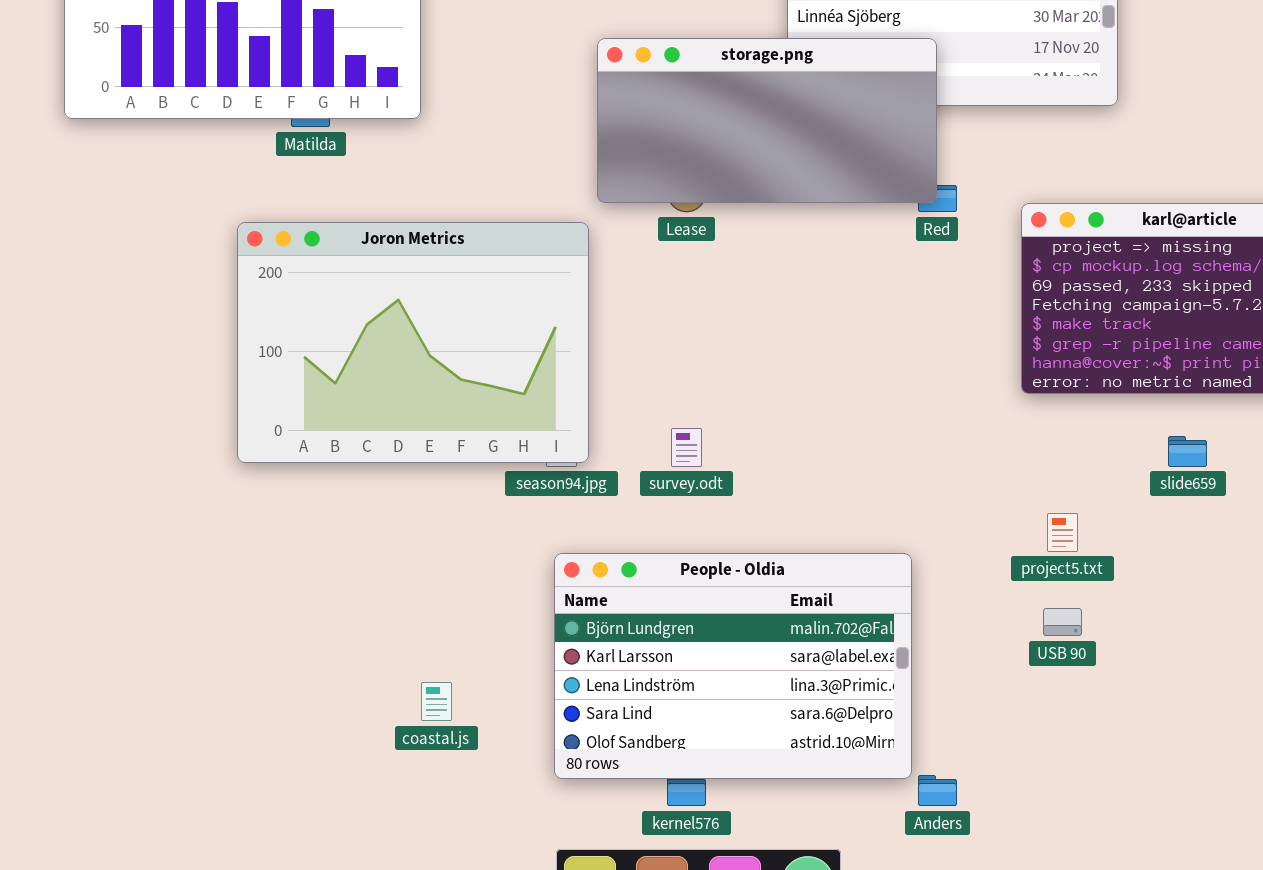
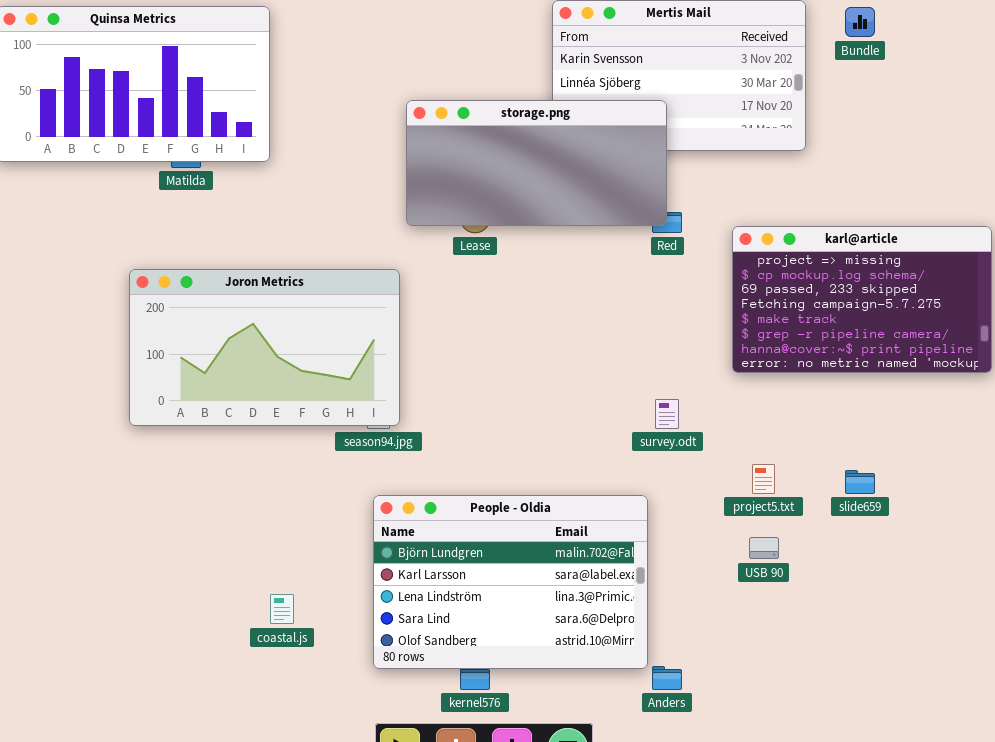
Joron Metrics: [237,222,589,463] -> [129,269,400,426], resized
survey.odt: [671,428,702,467] -> [655,399,679,429], moved
slide659: [1168,436,1207,467] -> [845,470,875,494], moved

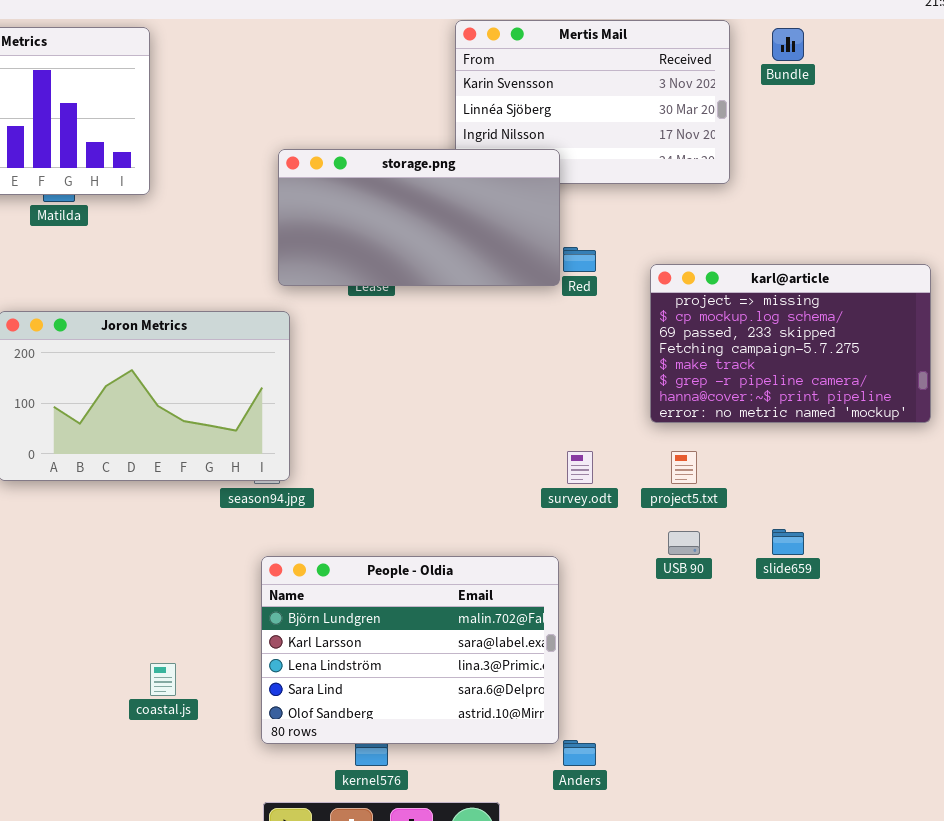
storage.png: [406,100,667,226] -> [278,149,560,286], moved
project5.txt: [752,464,775,494] -> [671,451,697,484], moved
USB 90: [749,537,779,559] -> [668,531,700,555], moved

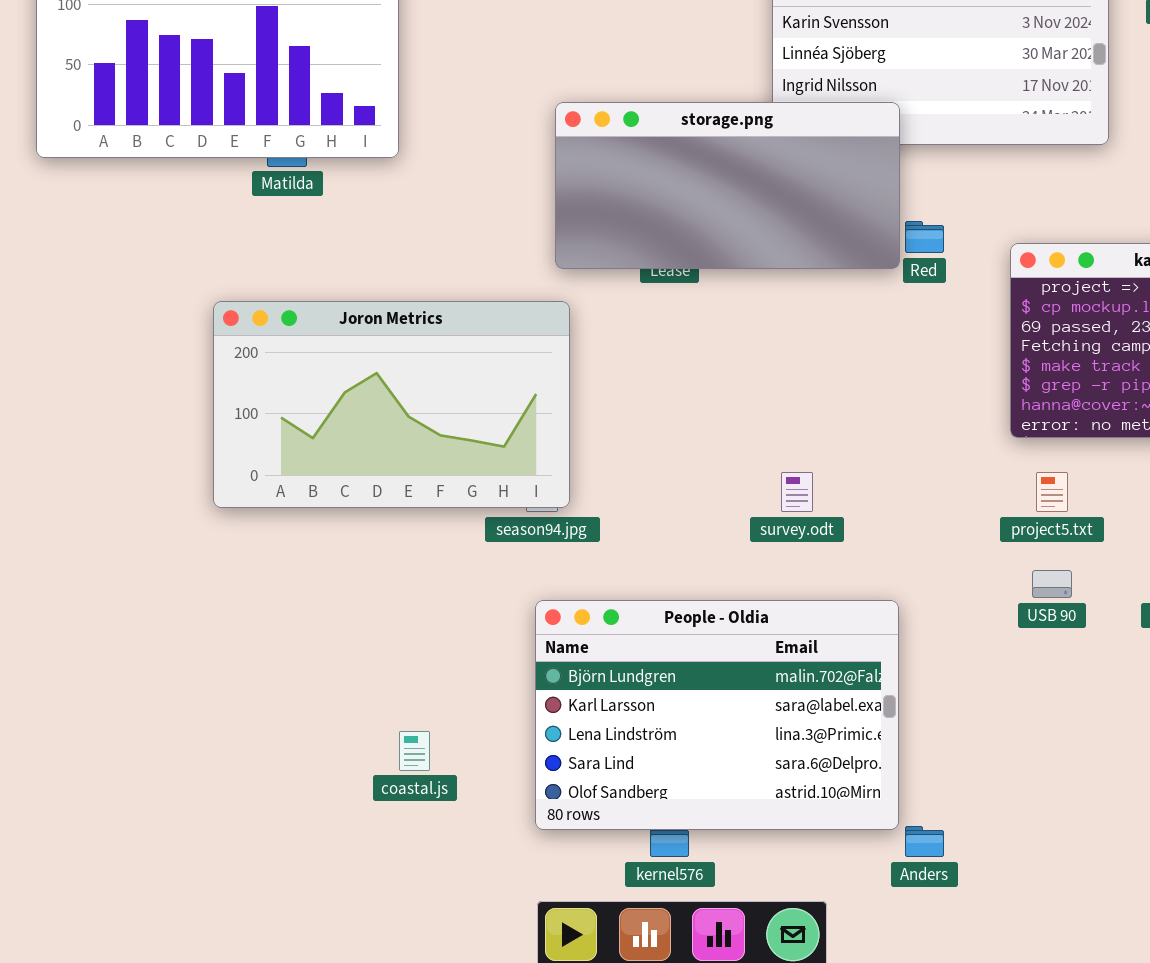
survey.odt: [567,451,593,484] -> [781,472,813,512], moved

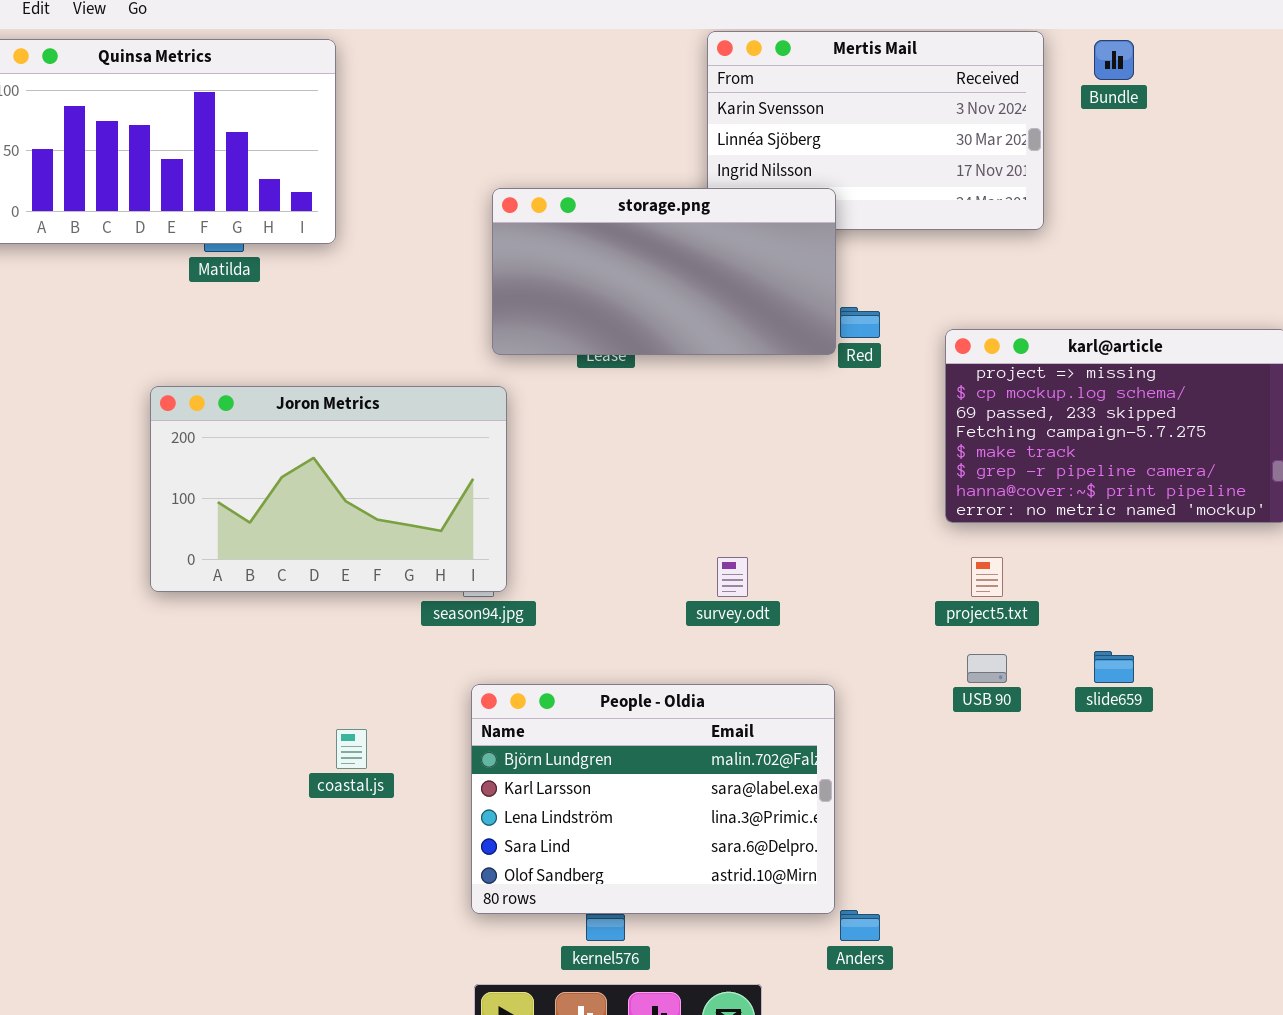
coastal.js: [399,731,430,771] -> [336,729,367,769], moved

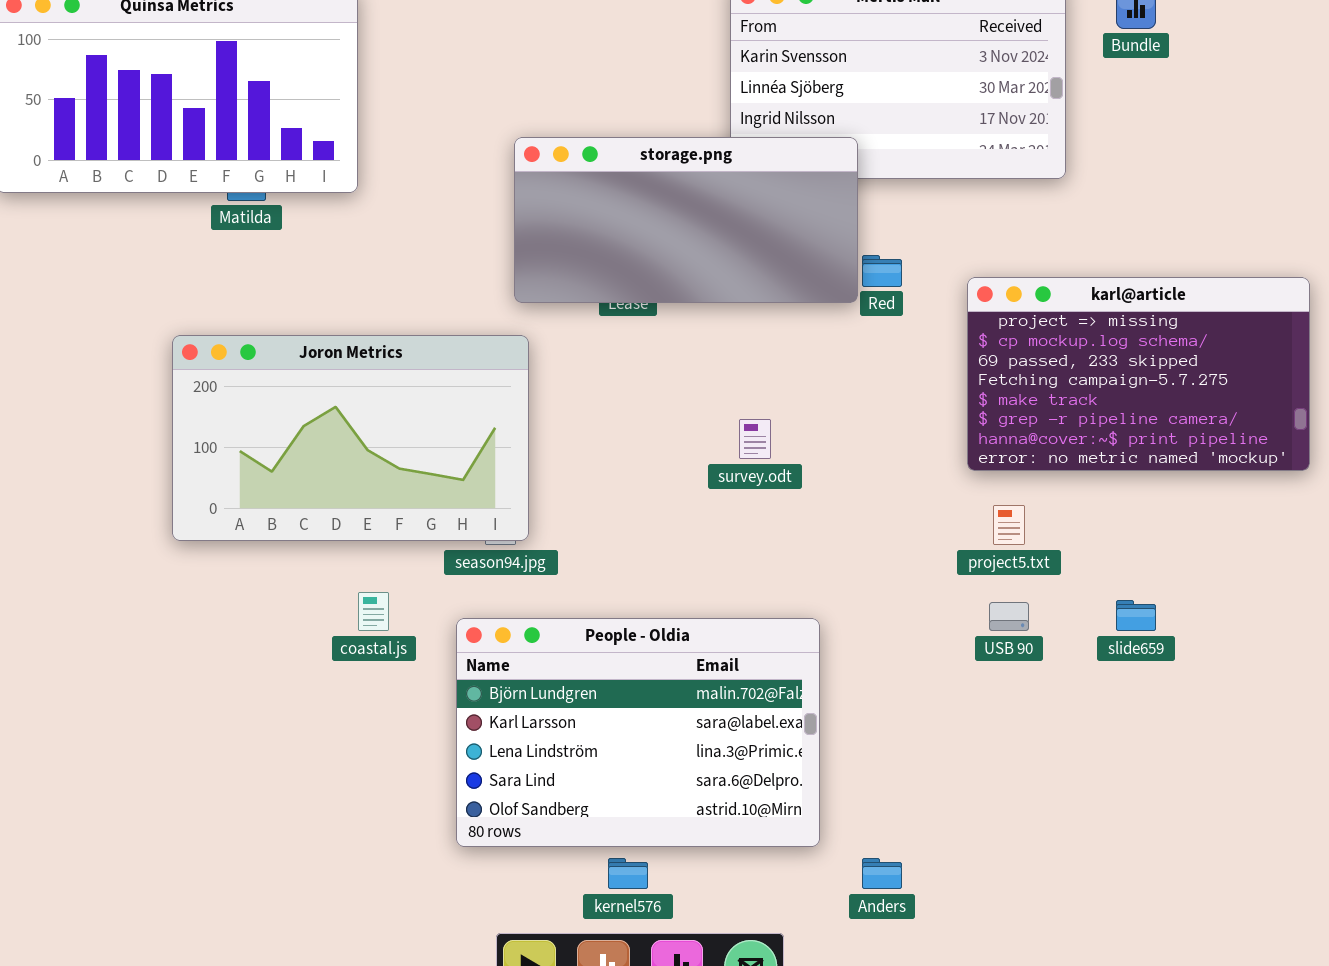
survey.odt: [717,557,748,597] -> [739,419,771,459], moved
People - Oldia: [471,684,835,914] -> [456,618,820,847], moved
coastal.js: [336,729,367,769] -> [358,592,389,631], moved

